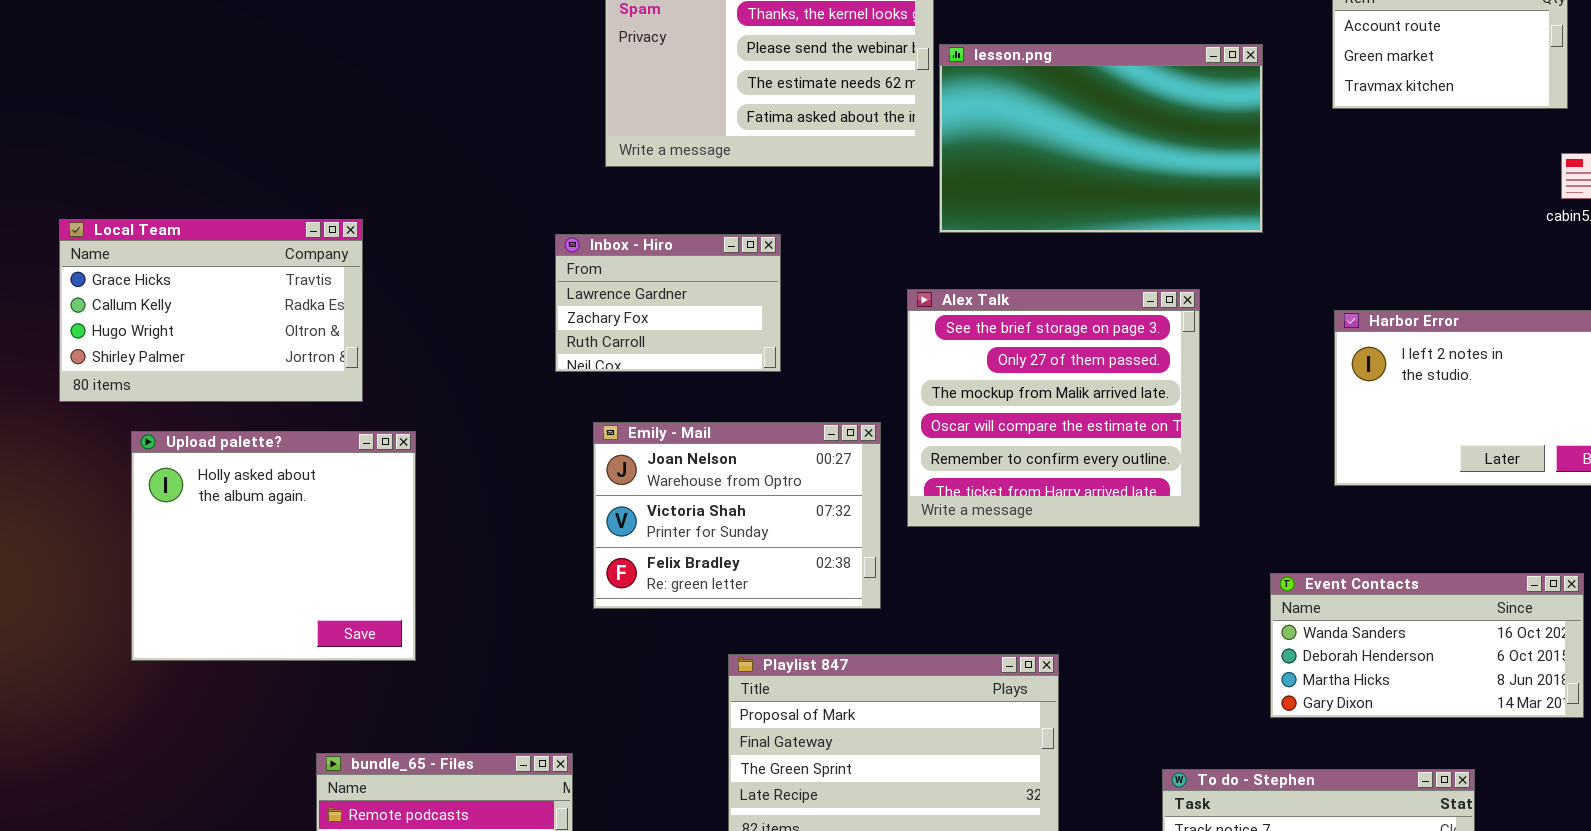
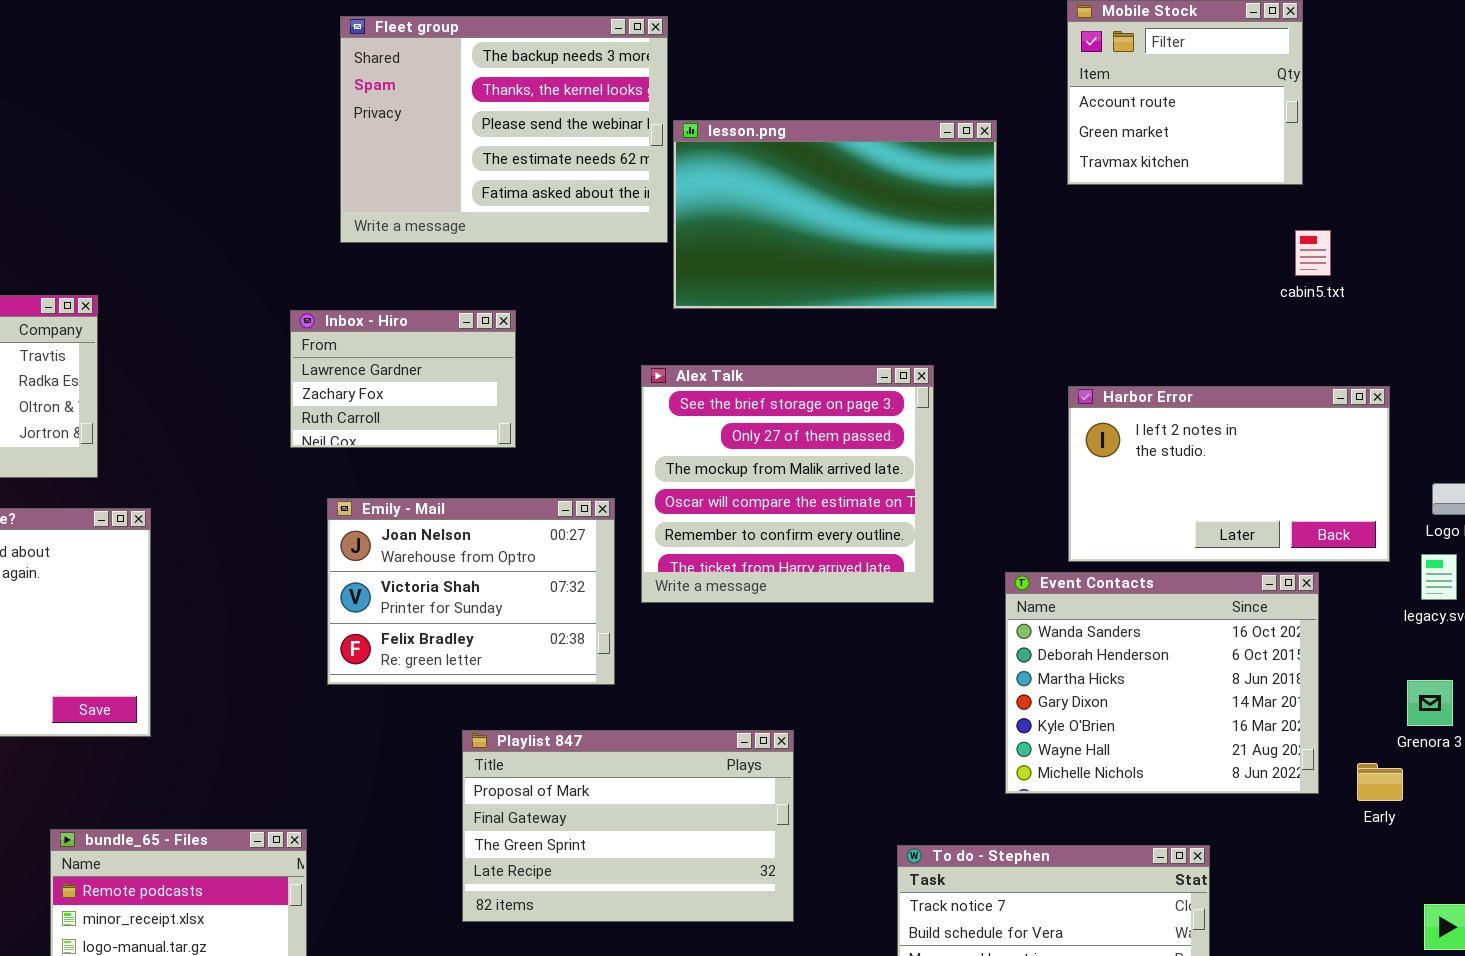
Event Contacts: [1270,573,1584,718] -> [1005,572,1319,794], resized

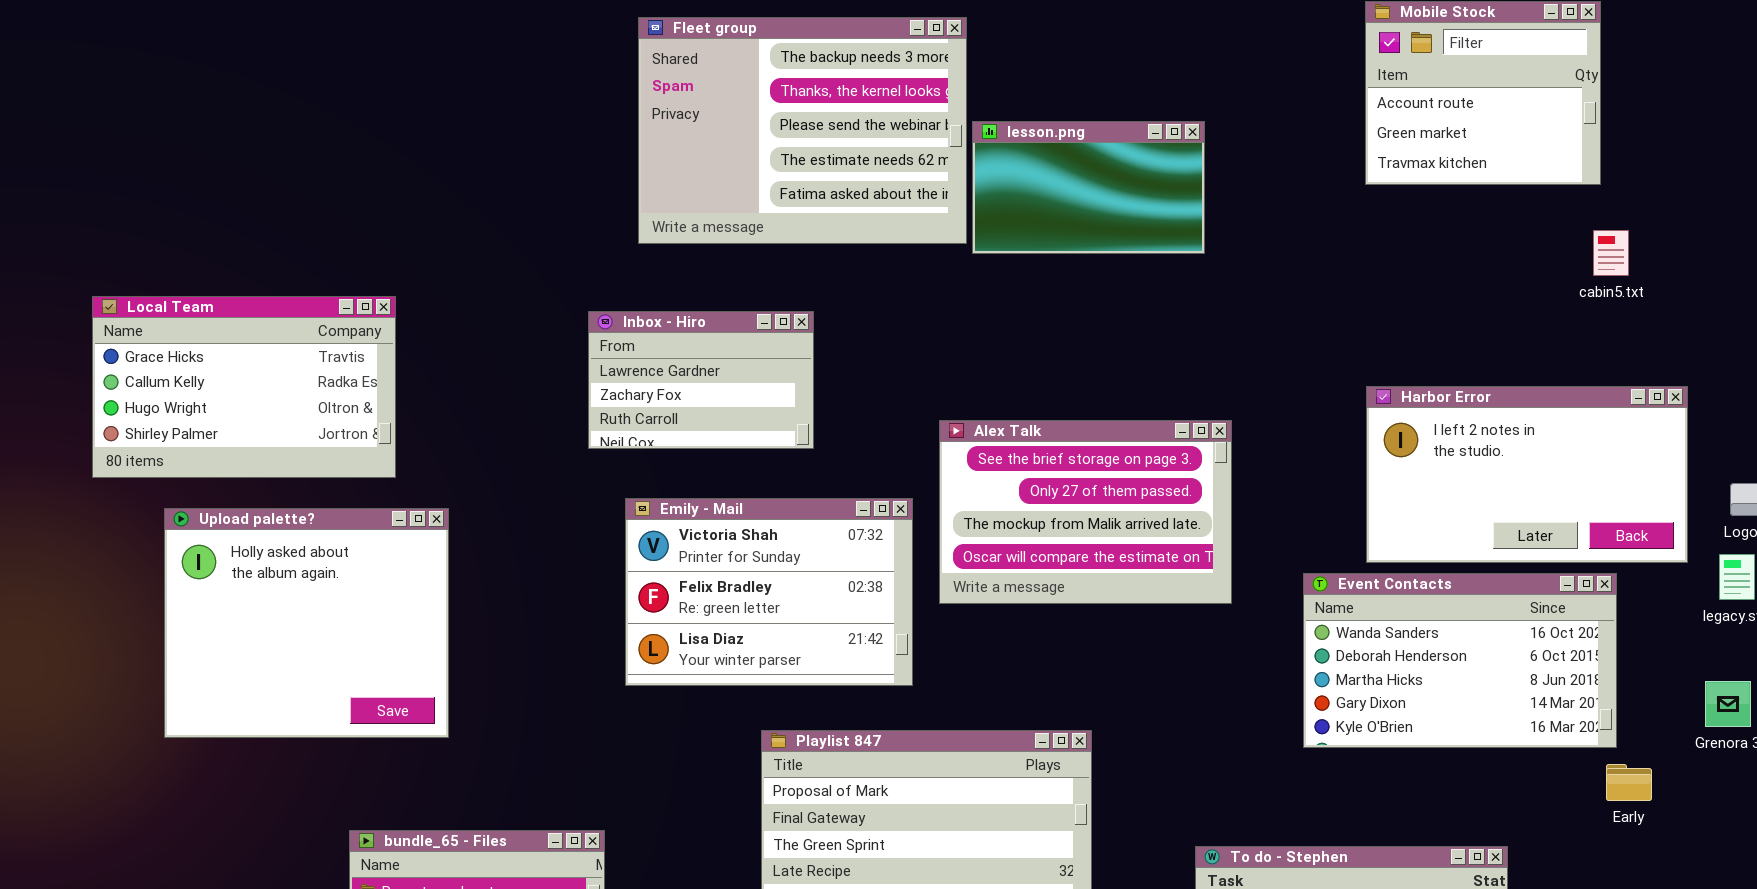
lesson.png: [673,120,997,309] -> [972,121,1205,254], resized
Alex Talk: [641,365,934,603] -> [939,420,1232,604], resized
Emily - Mail: [327,498,615,685] -> [625,498,913,686], scrolled down 1 row
Event Contacts: [1005,572,1319,794] -> [1303,573,1617,748], resized
Early: [1357,763,1403,801] -> [1606,764,1652,801], moved

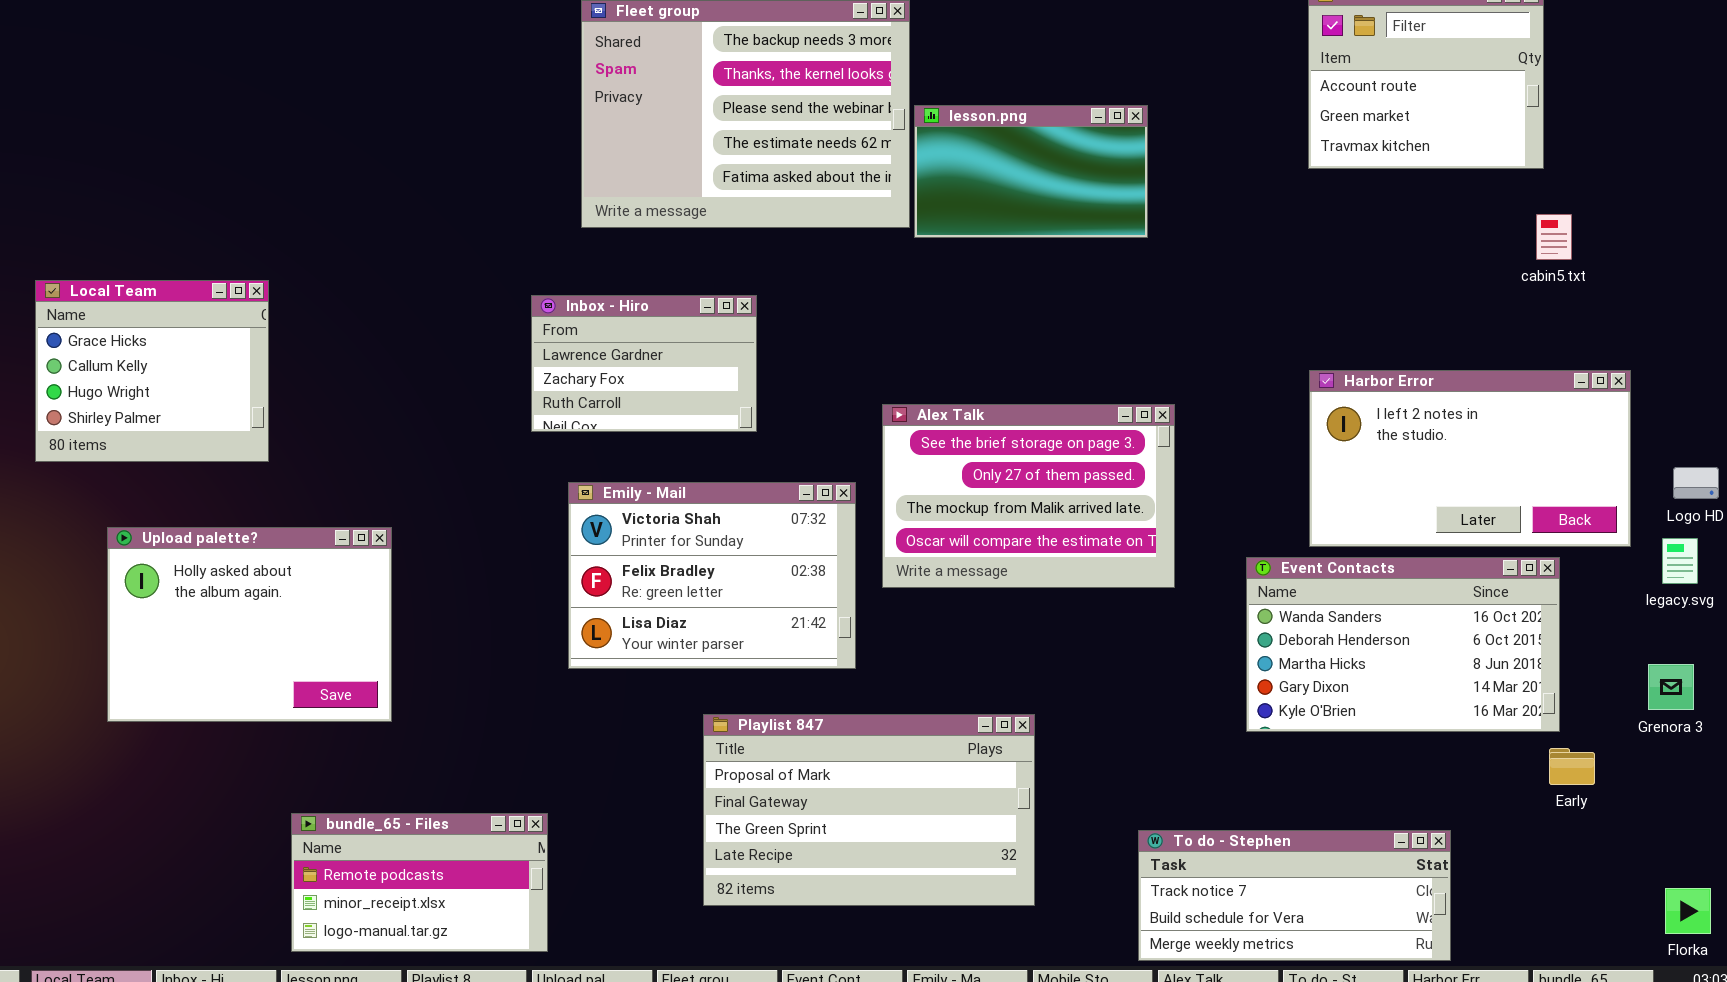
Local Team: [92,296,396,478] -> [35,280,269,462], resized
Upload palette?: [164,508,449,738] -> [107,527,392,722], resized

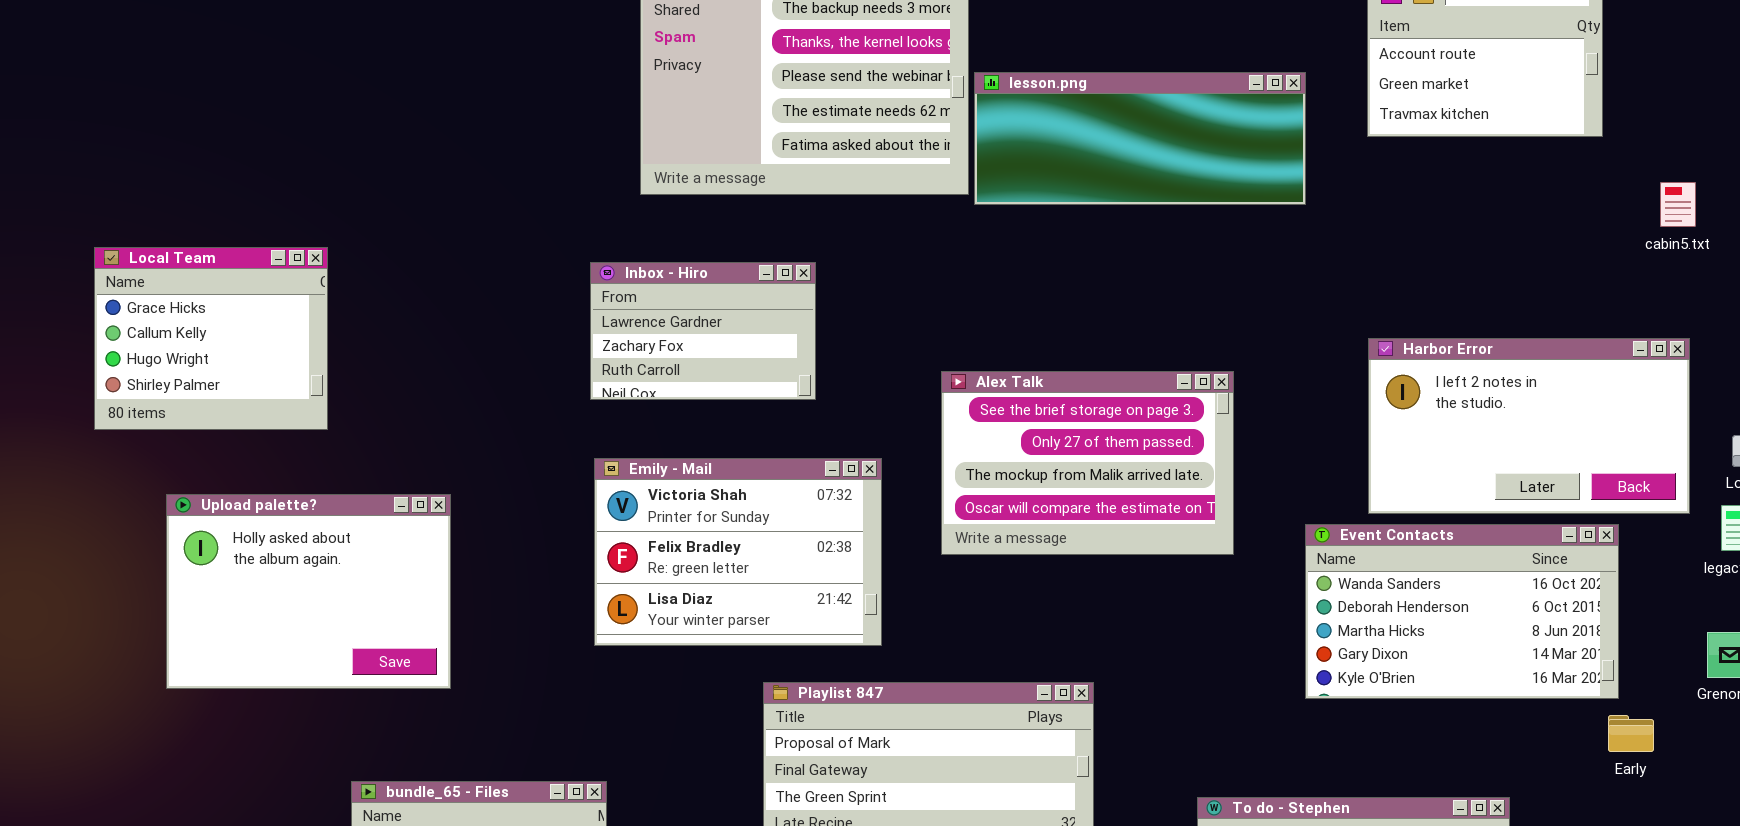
lesson.png: [914,105,1148,238] -> [974,72,1306,205], resized
cabin5.txt: [1536,214,1572,260] -> [1660,182,1696,227], moved
Emily - Mail: [568,482,856,669] -> [594,458,882,646], moved

